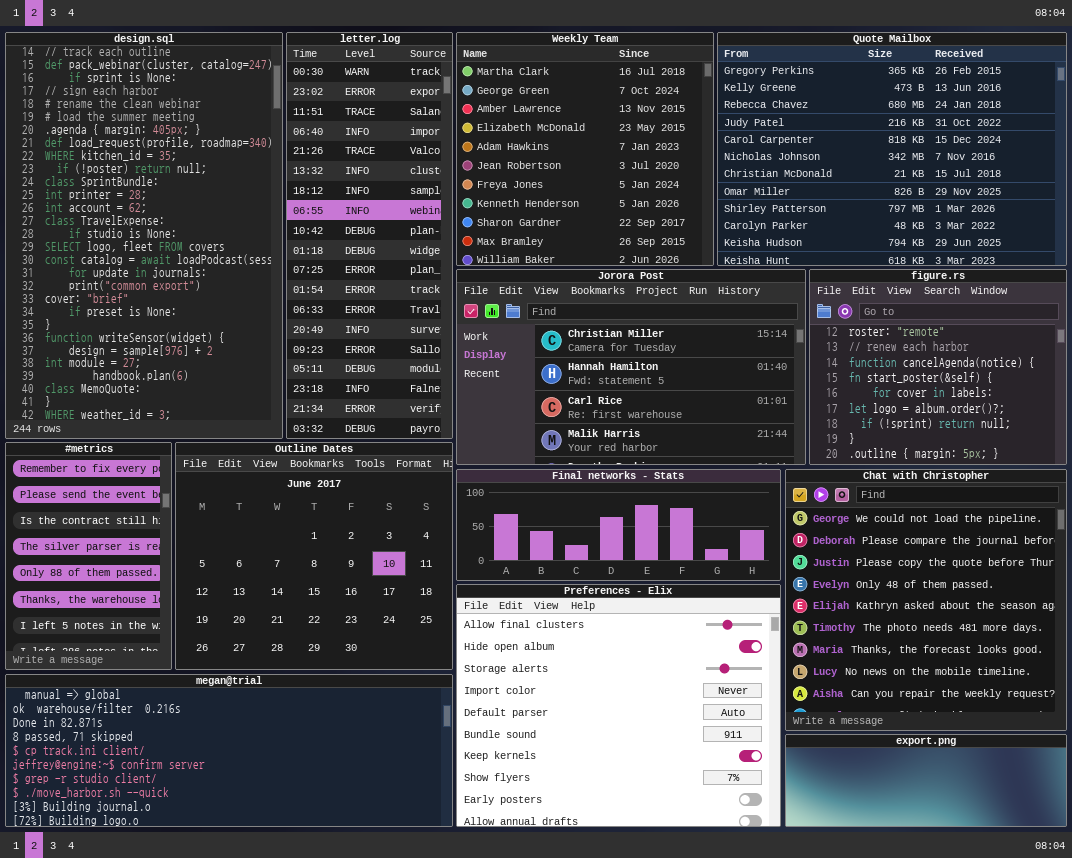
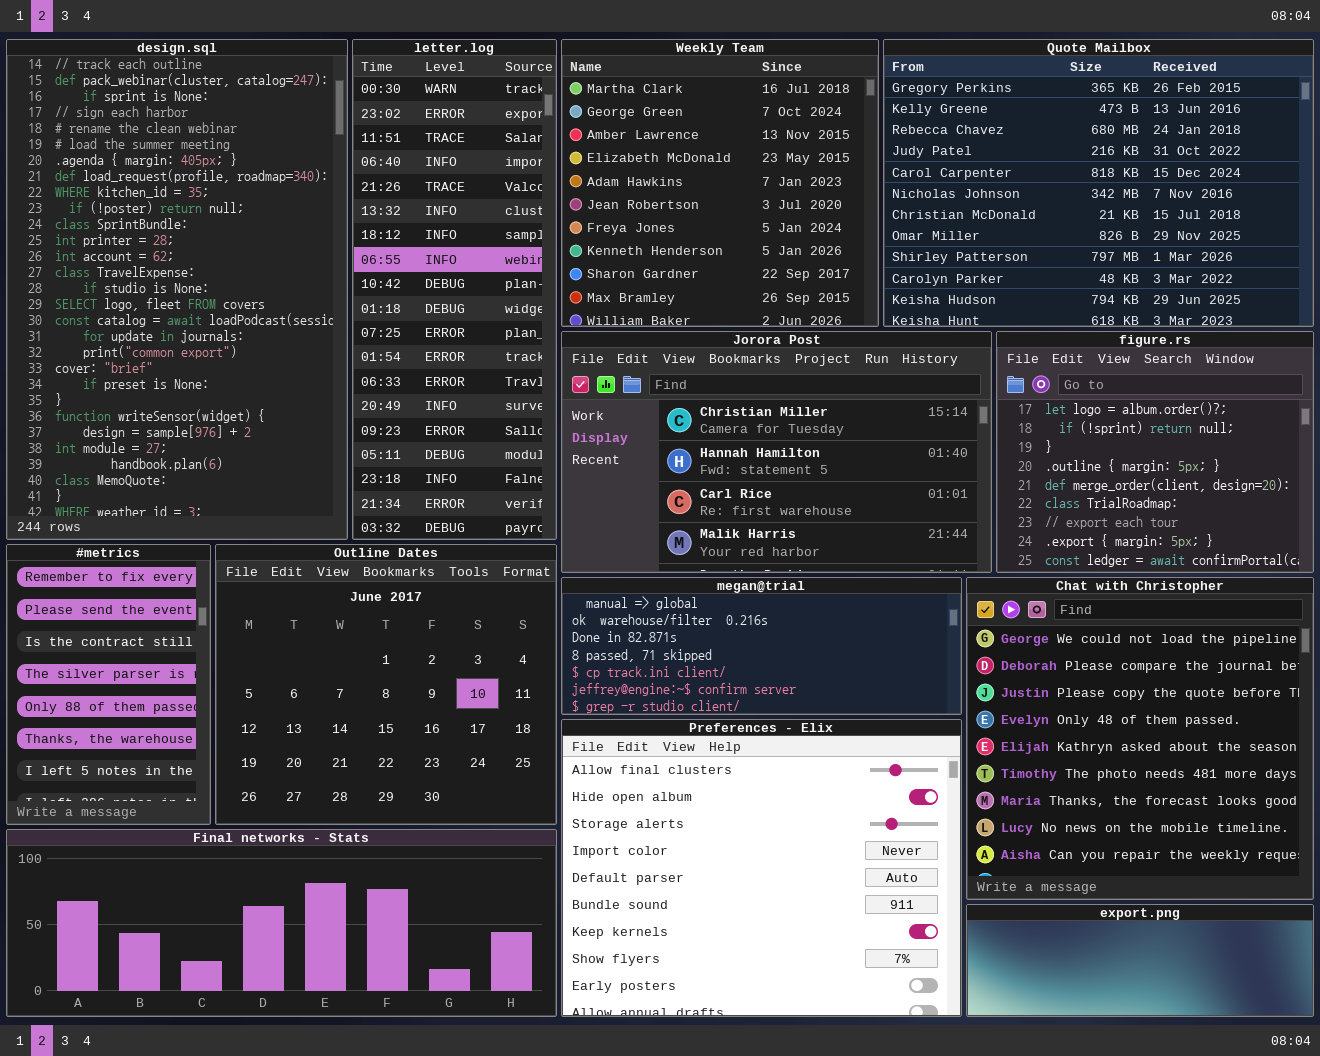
figure.rs: [809,269,1067,465] -> [996,331,1314,573], scrolled down 5 rows
Final networks - Stats: [456,469,781,581] -> [6,829,557,1017], moved, resized
megan@trial: [5,674,453,827] -> [561,577,962,715], moved, resized

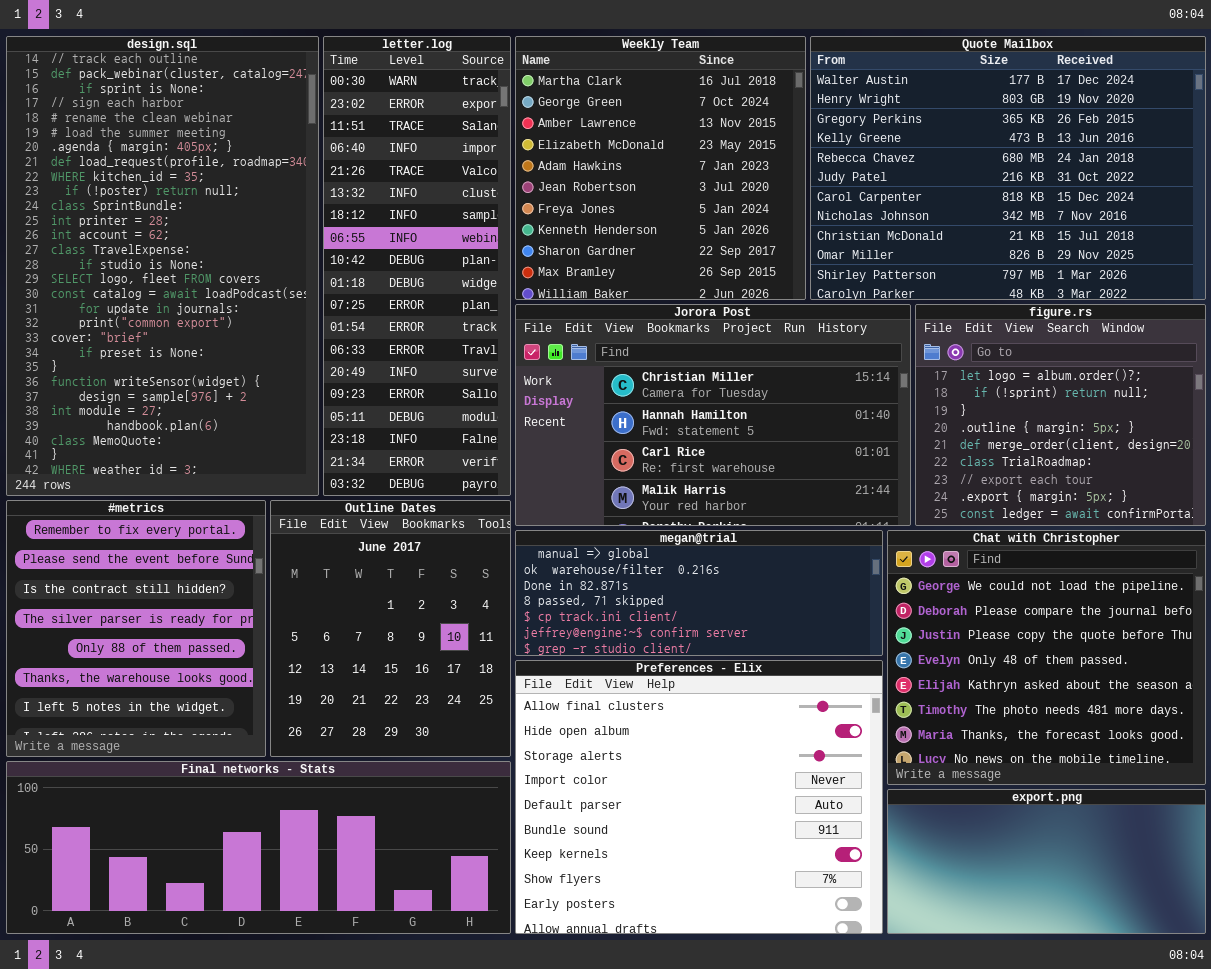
Quote Mailbox: [883,39,1314,327] -> [810,36,1206,300], scrolled up 2 rows
#metrics: [6,544,211,825] -> [6,500,266,757], resized
Outline Dates: [215,544,557,825] -> [270,500,511,757], resized
Chat with Christopher: [966,577,1314,900] -> [887,530,1206,785], resized
export.png: [966,904,1314,1017] -> [887,789,1206,934], resized

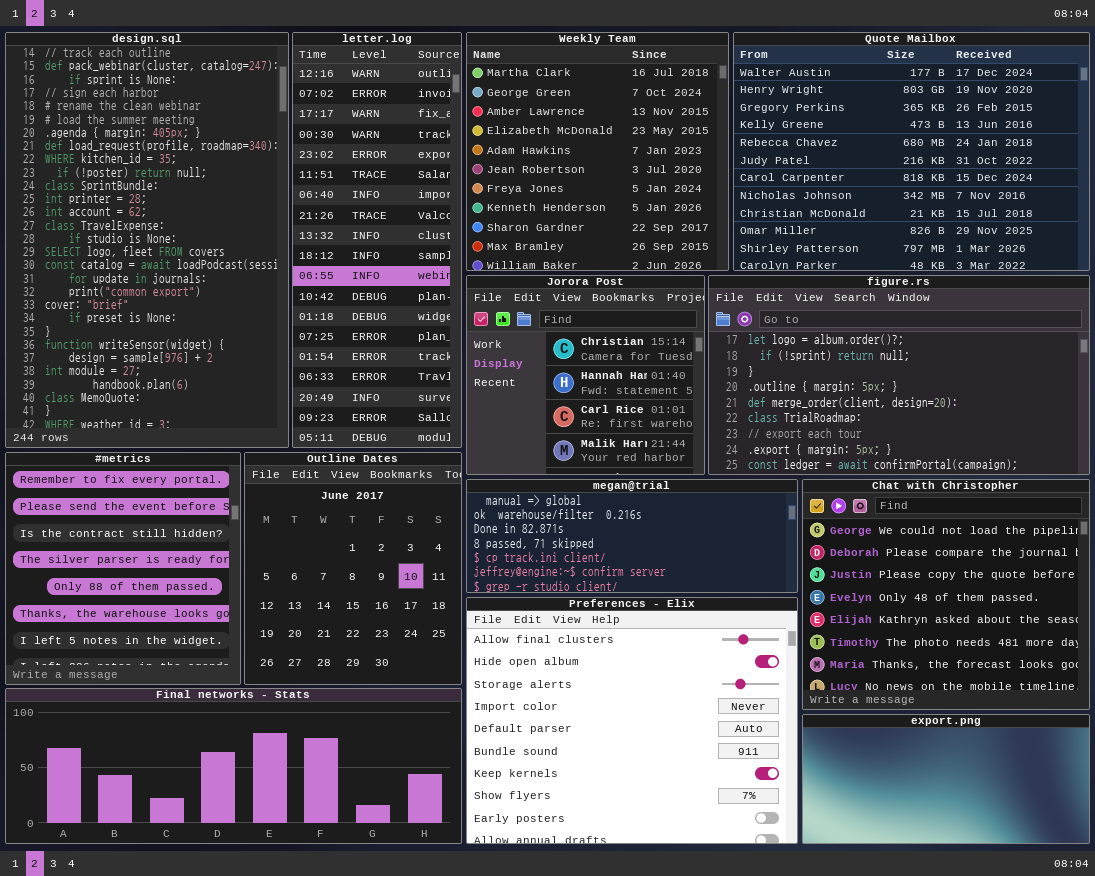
letter.log: [323,36,511,496] -> [292,32,462,448], scrolled up 3 rows
Jorora Post: [515,304,911,526] -> [466,275,705,475], resized
figure.rs: [915,304,1206,526] -> [708,275,1090,475], resized

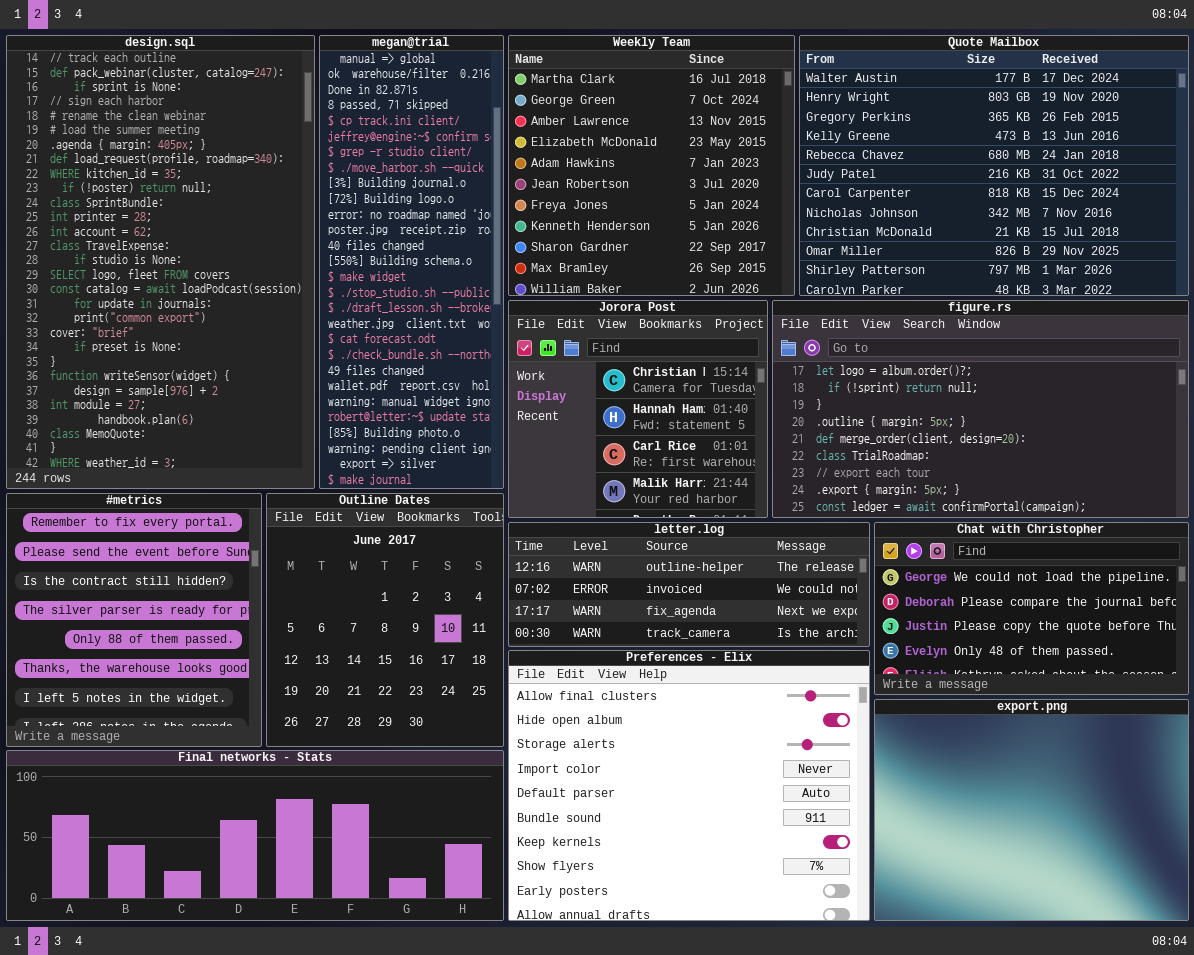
letter.log: [292,32,462,448] -> [508,522,870,647], moved, resized
megan@trial: [466,479,798,593] -> [319,35,504,489], moved, resized
Chat with Christopher: [802,479,1090,710] -> [874,522,1189,695], resized
export.png: [802,714,1090,844] -> [874,699,1189,921], resized

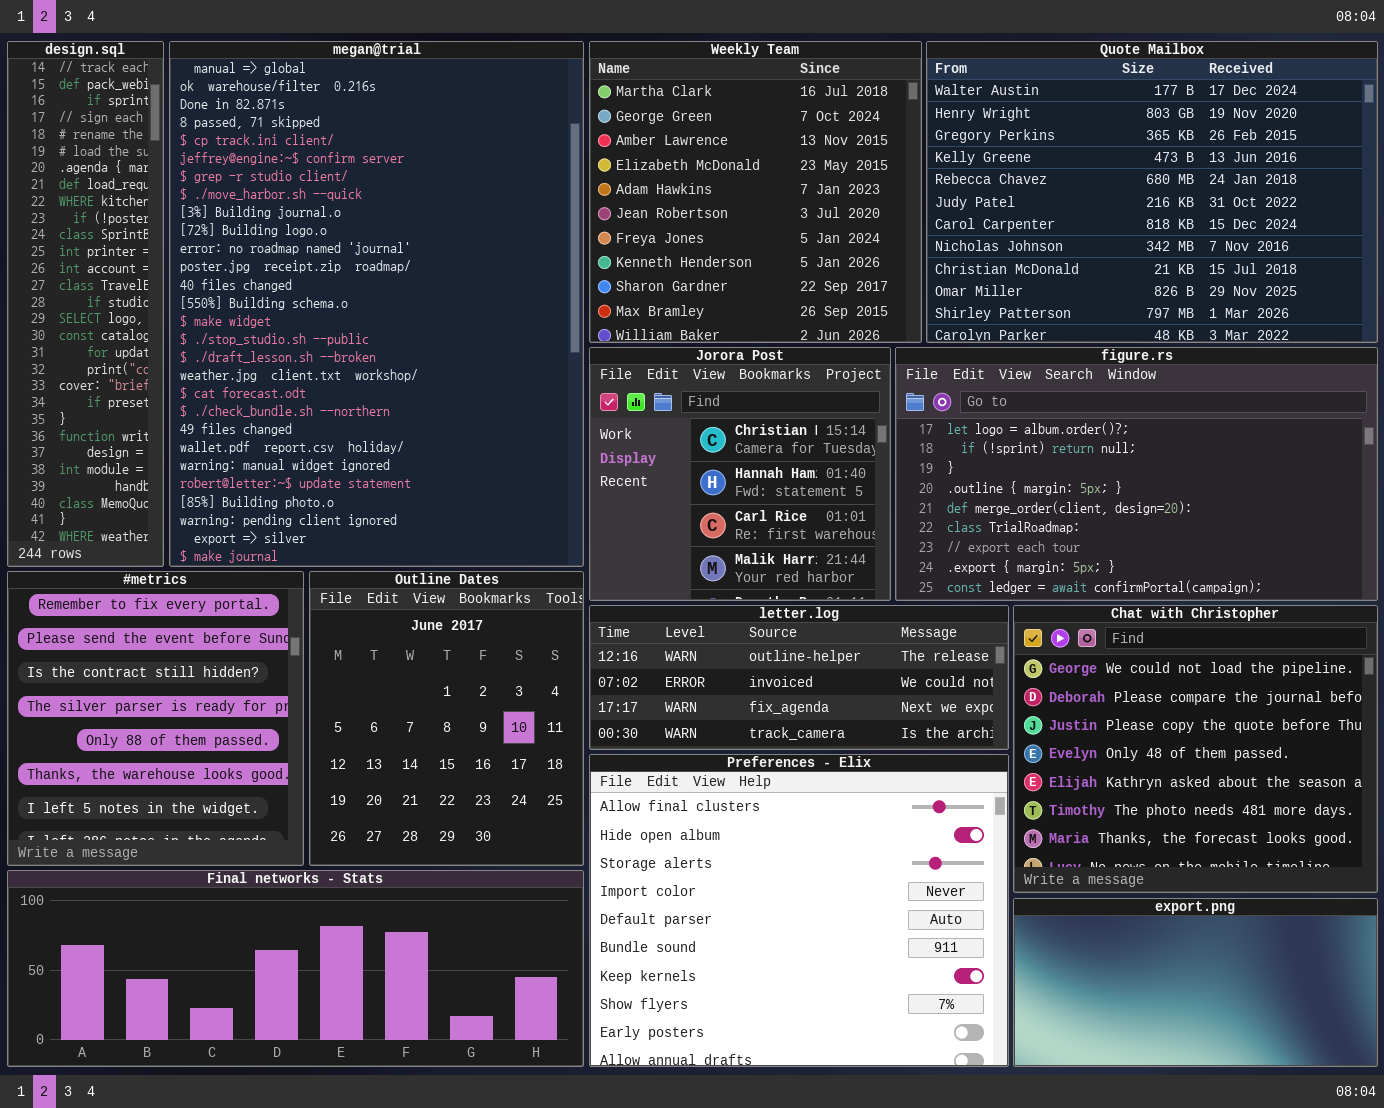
design.sql: [6,35,315,489] -> [7,41,164,567], resized
megan@trial: [319,35,504,489] -> [169,41,584,567], resized
Chat with Christopher: [874,522,1189,695] -> [1013,605,1378,893], resized
export.png: [874,699,1189,921] -> [1013,898,1378,1067], resized

